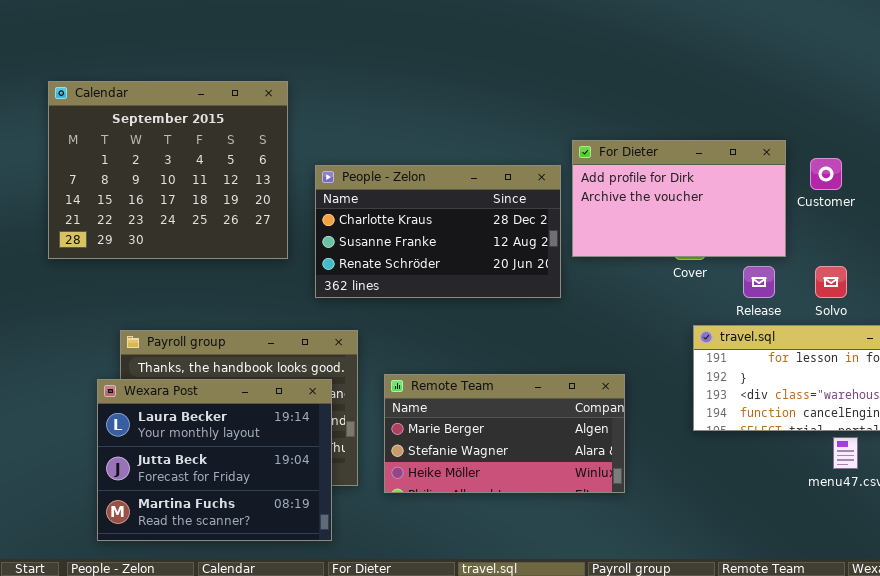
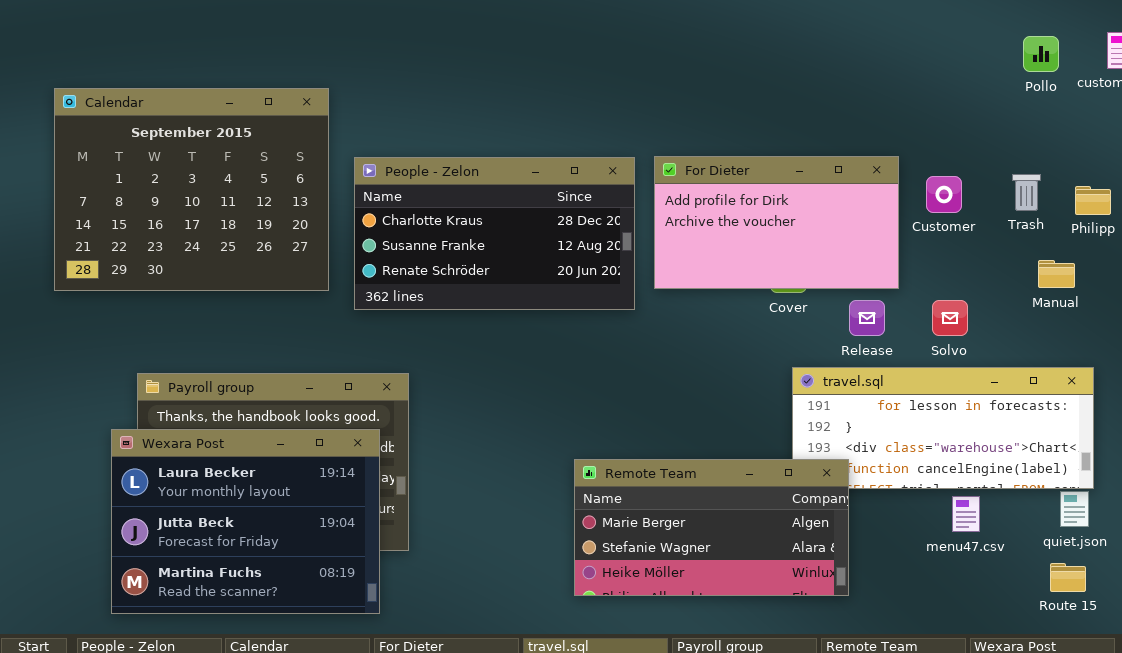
People - Zelon: [315,165,561,298] -> [354,157,635,310], moved
Remote Team: [384,374,625,493] -> [574,459,849,596], moved

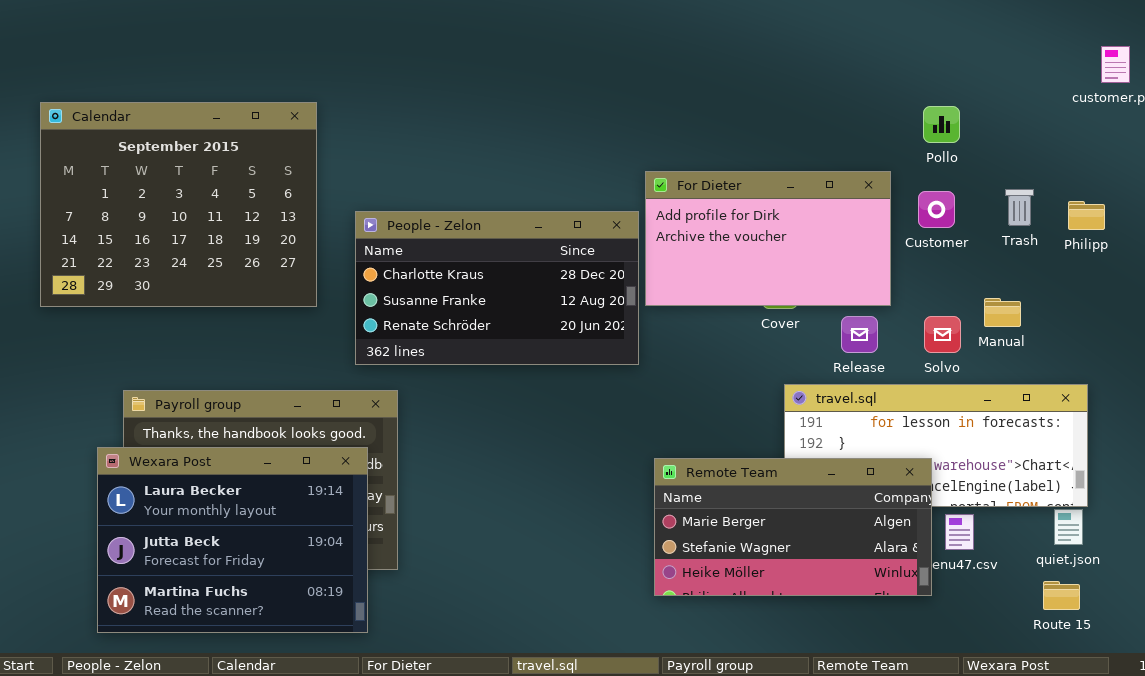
Pollo: [1023,36,1059,72] -> [923,106,960,143], moved
People - Zelon: [354,157,635,310] -> [355,211,639,365], moved
Manual: [1038,260,1075,288] -> [984,298,1021,327], moved
Remote Team: [574,459,849,596] -> [654,458,932,596], moved

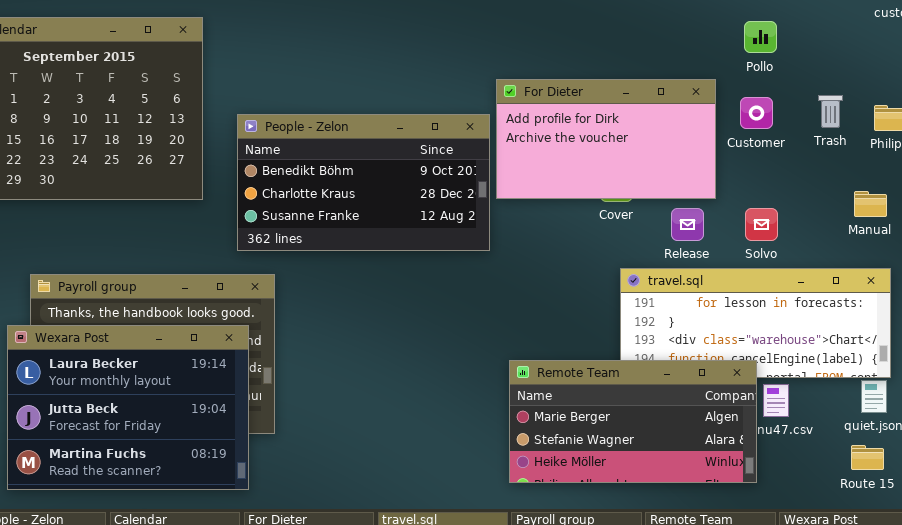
People - Zelon: [355,211,639,365] -> [237,114,490,251], scrolled up 1 row
Manual: [984,298,1021,327] -> [854,191,887,217], moved
Remote Team: [654,458,932,596] -> [509,360,757,483], moved

